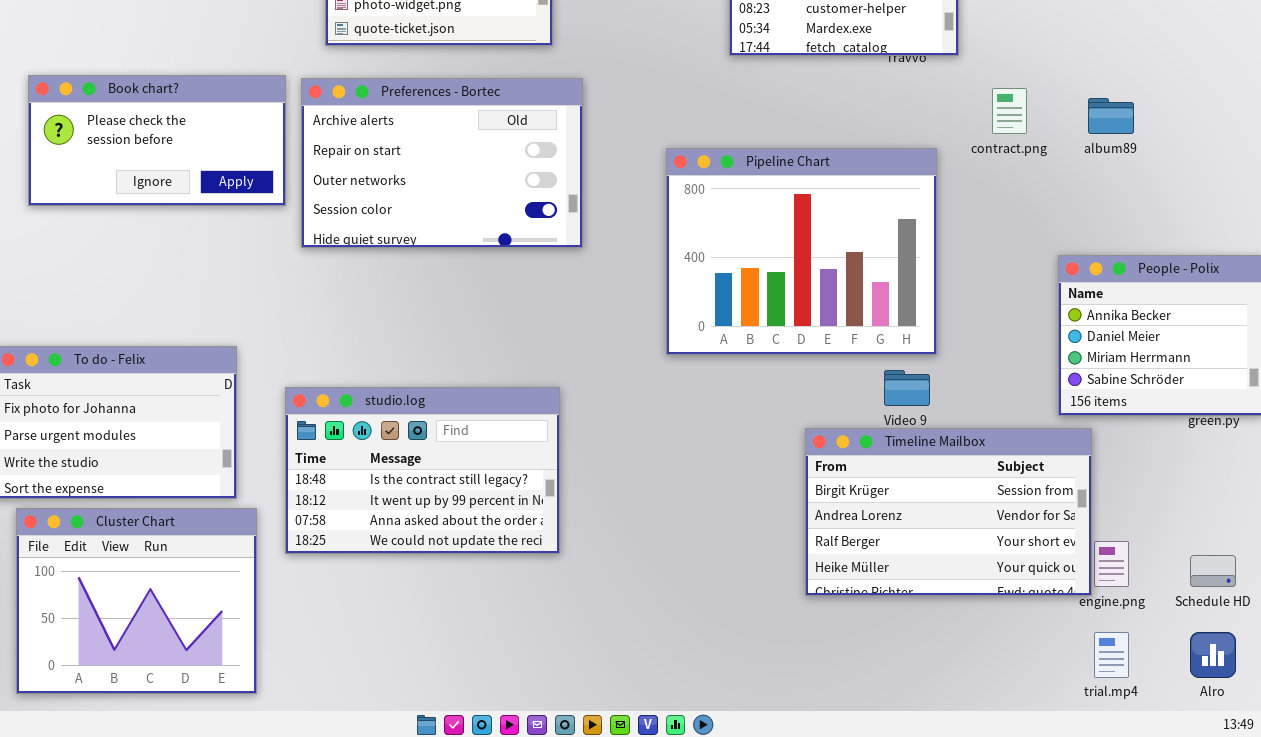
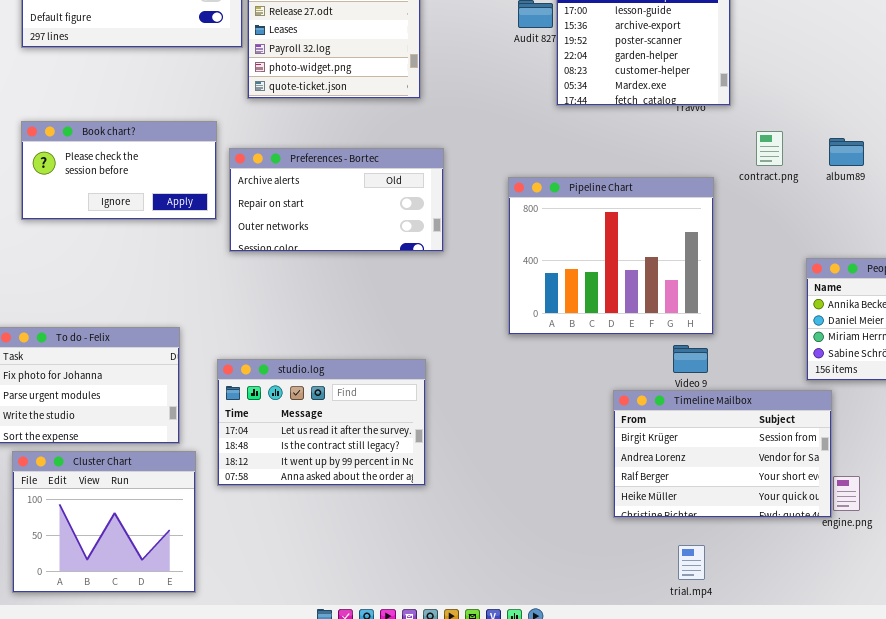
Preferences - Bortec: [301,78,583,248] -> [229,148,444,252], resized
studio.log: [285,387,560,554] -> [217,359,426,486], scrolled up 1 row
trial.mp4: [1094,632,1129,678] -> [678,545,705,580], moved

